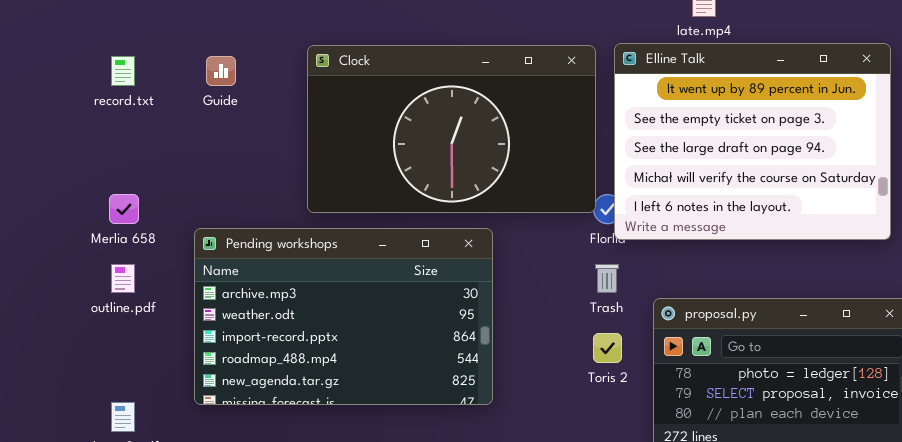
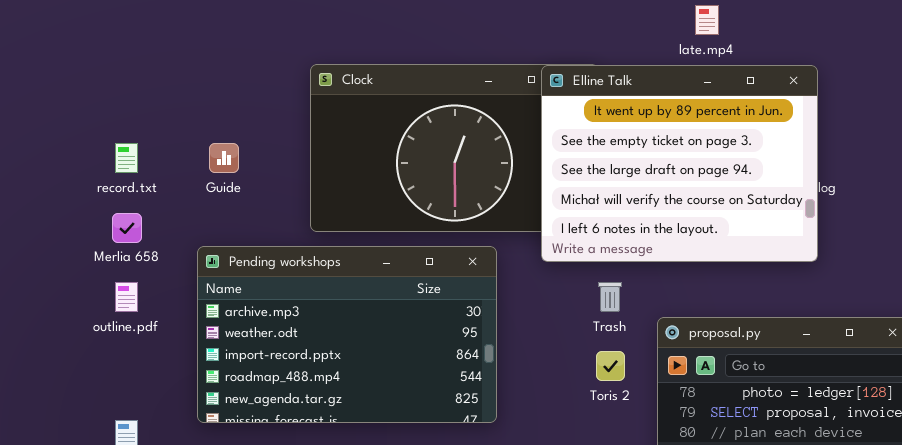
Elline Talk: [614,43,891,240] -> [541,65,818,262], moved
record.txt: [111,56,135,86] -> [115,143,138,173], moved
Guide: [206,56,236,86] -> [209,143,239,173], moved

